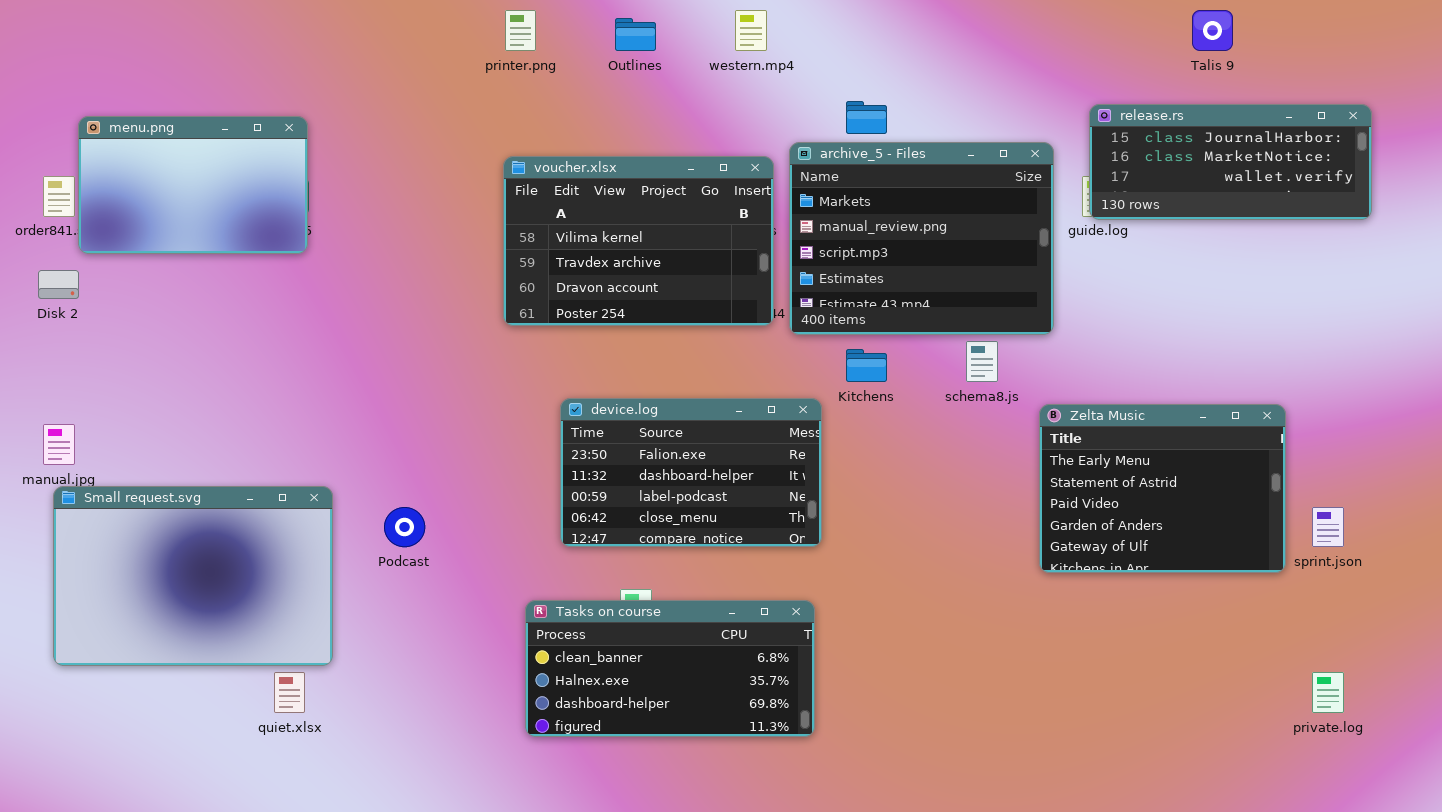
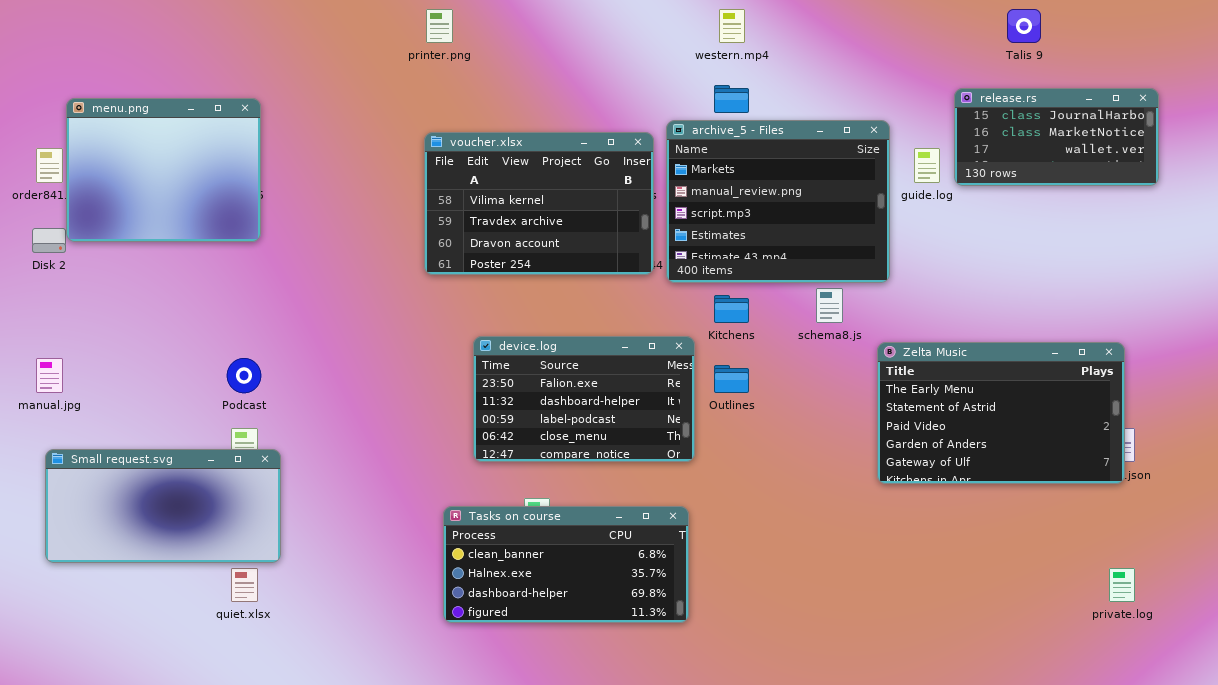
western.mp4: [735,10,767,51] -> [719,9,745,43], moved
Outlines: [615,18,656,51] -> [714,365,749,393], moved
release.rs: [1089,104,1372,220] -> [954,88,1159,186], resized
menu.png: [78,116,308,254] -> [66,98,261,242], resized
Zelta Music: [1039,404,1286,573] -> [877,342,1125,484], resized
Small request.svg: [53,486,333,666] -> [45,449,281,563], resized
Podcast: [384,507,425,547] -> [227,358,261,393], moved

